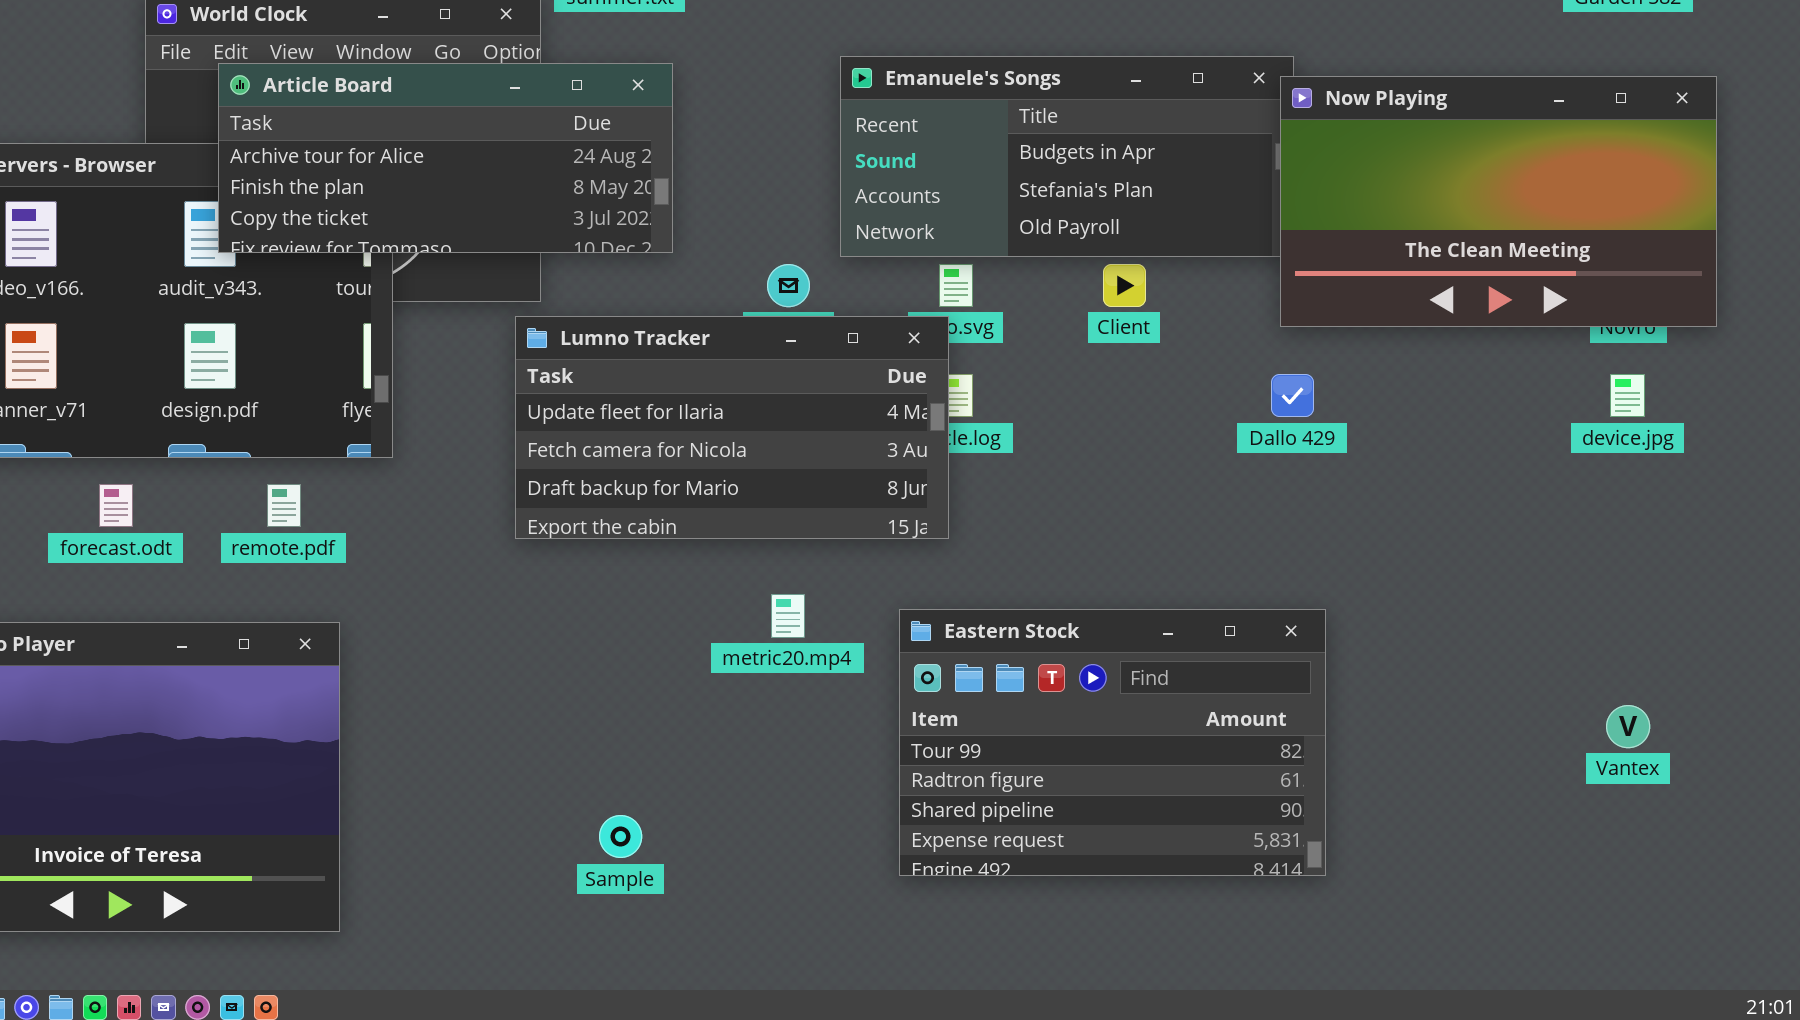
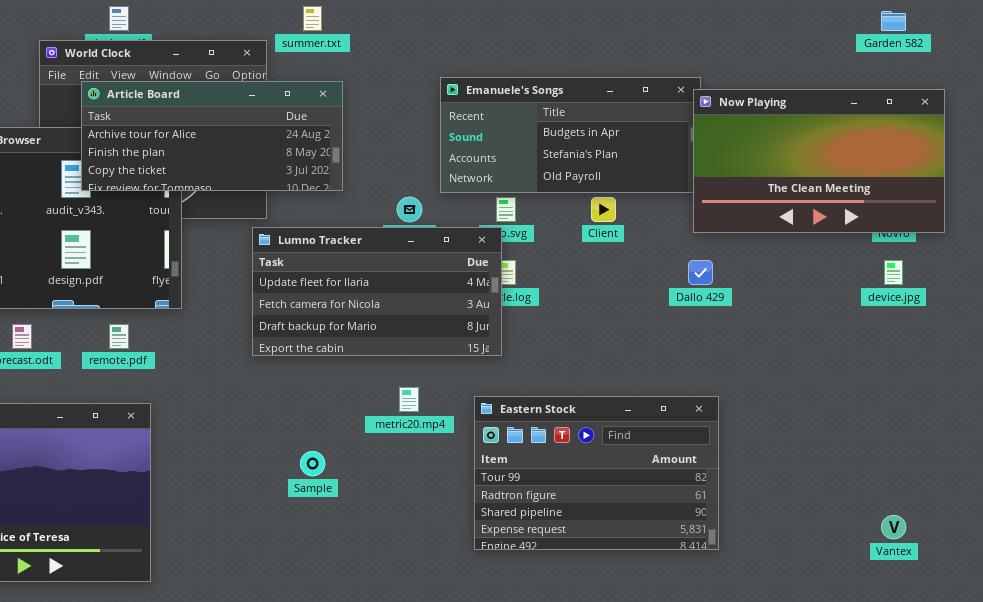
Vantex: [1606,705,1650,748] -> [881,515,906,539], moved
Sample: [599,815,642,858] -> [300,451,325,476], moved

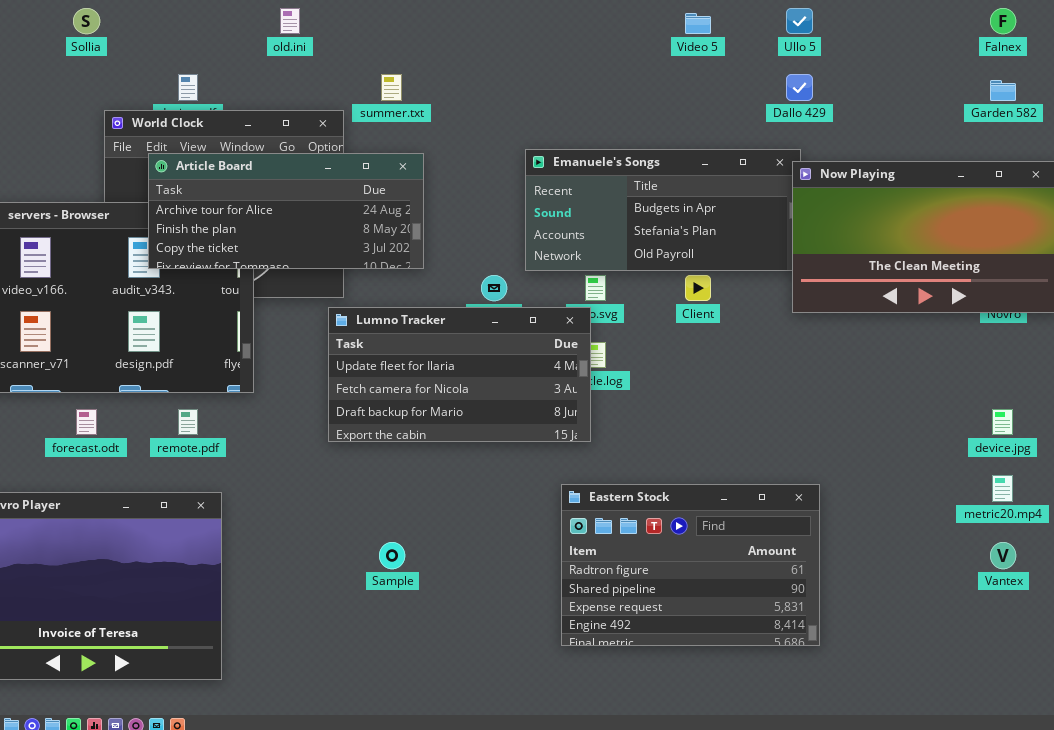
Dallo 429: [688,260,713,285] -> [786,74,813,101], moved
device.jpg: [884,260,903,285] -> [992,409,1013,435], moved
metric20.mp4: [399,387,419,412] -> [992,475,1013,502], moved
Eastern Stock: [474,396,719,550] -> [561,484,820,646], scrolled down 1 row
Vantex: [881,515,906,539] -> [990,542,1016,569], moved

